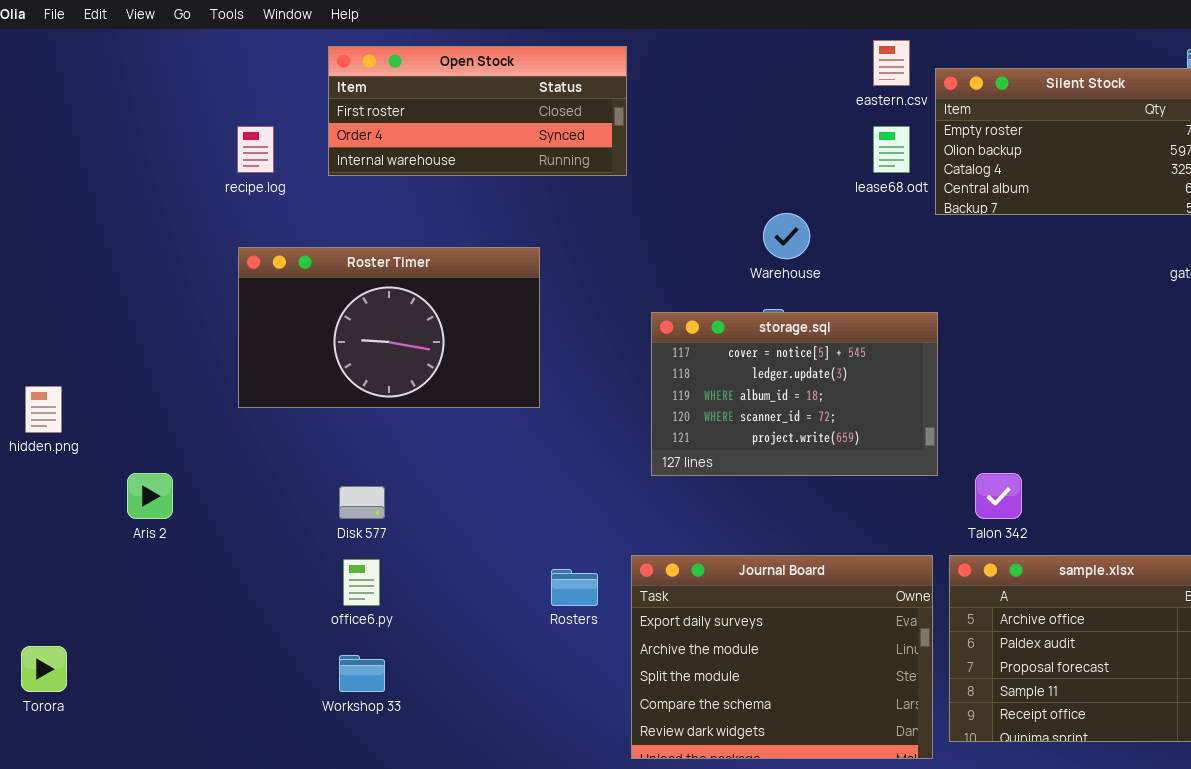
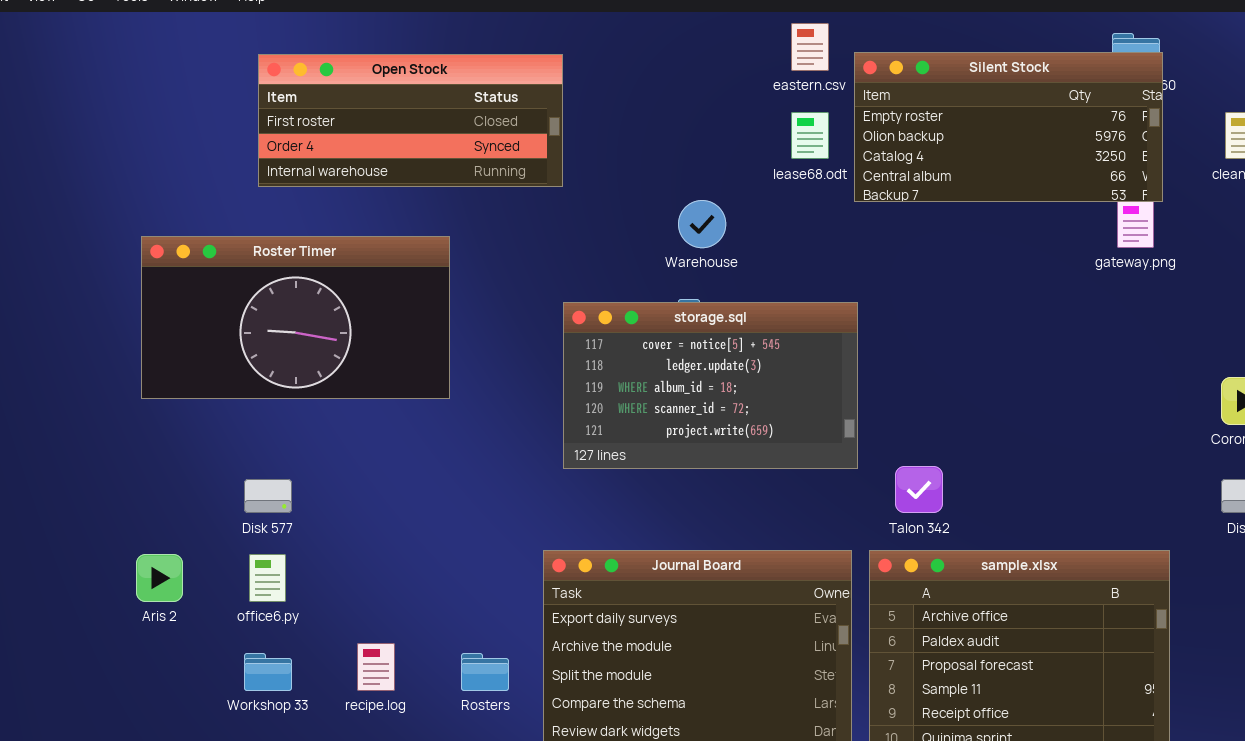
Open Stock: [328,46,627,176] -> [258,54,563,187], moved
recipe.log: [237,126,274,173] -> [357,643,395,691], moved
Aris 2: [127,473,173,519] -> [136,554,183,602], moved
Rosters: [551,569,598,606] -> [461,653,509,691], moved

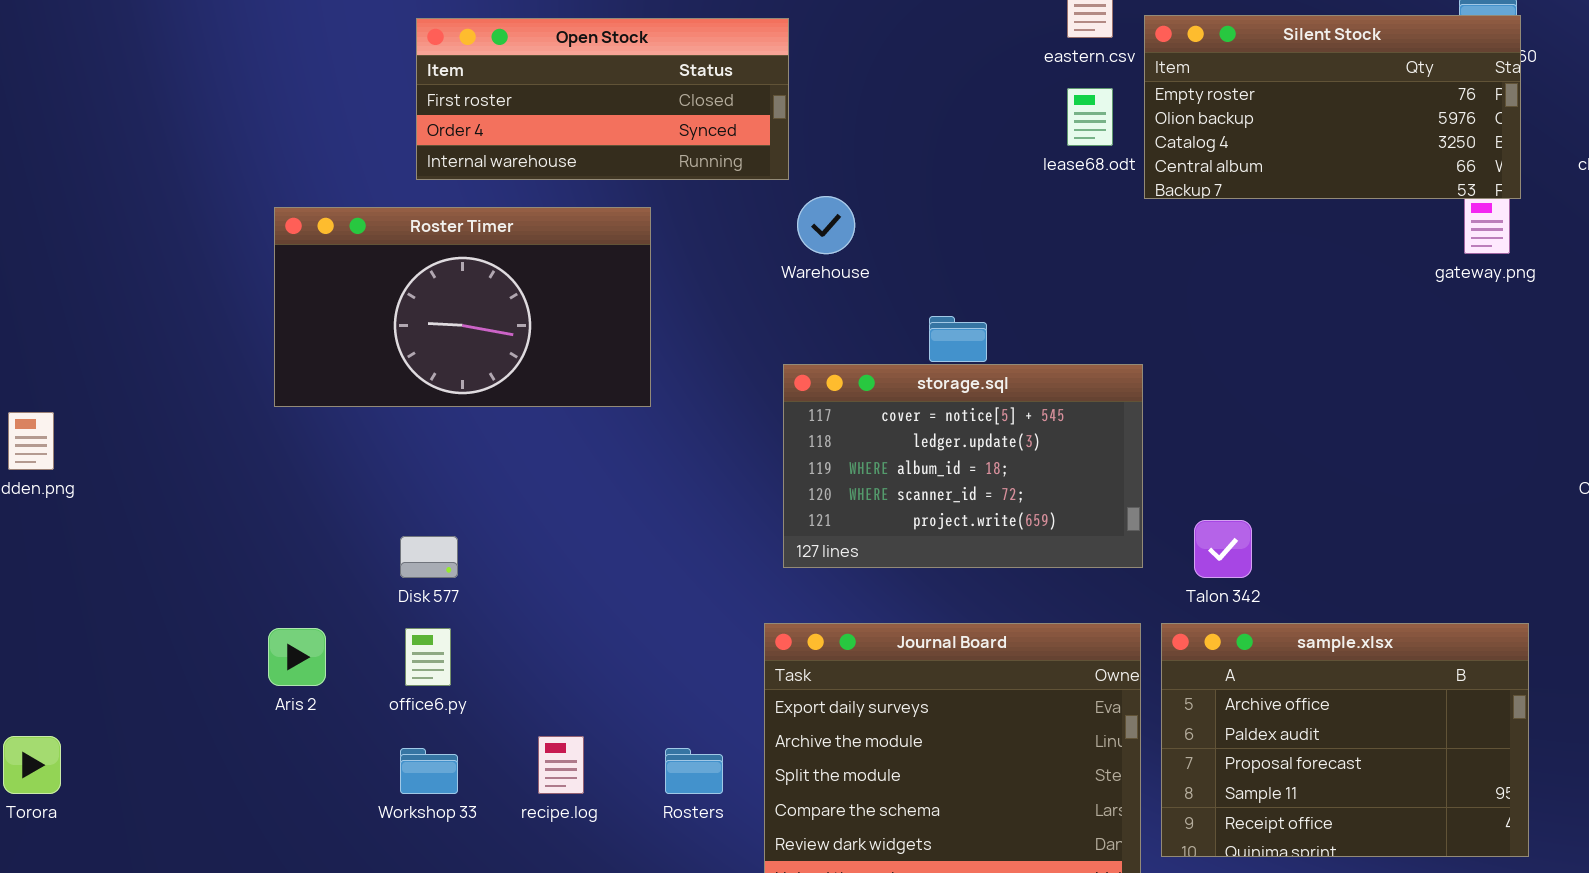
Warehouse: [678,200,726,248] -> [797,196,855,254], moved
Roster Timer: [141,236,450,399] -> [274,207,651,407], moved
storage.sql: [563,302,858,469] -> [783,364,1143,568], moved

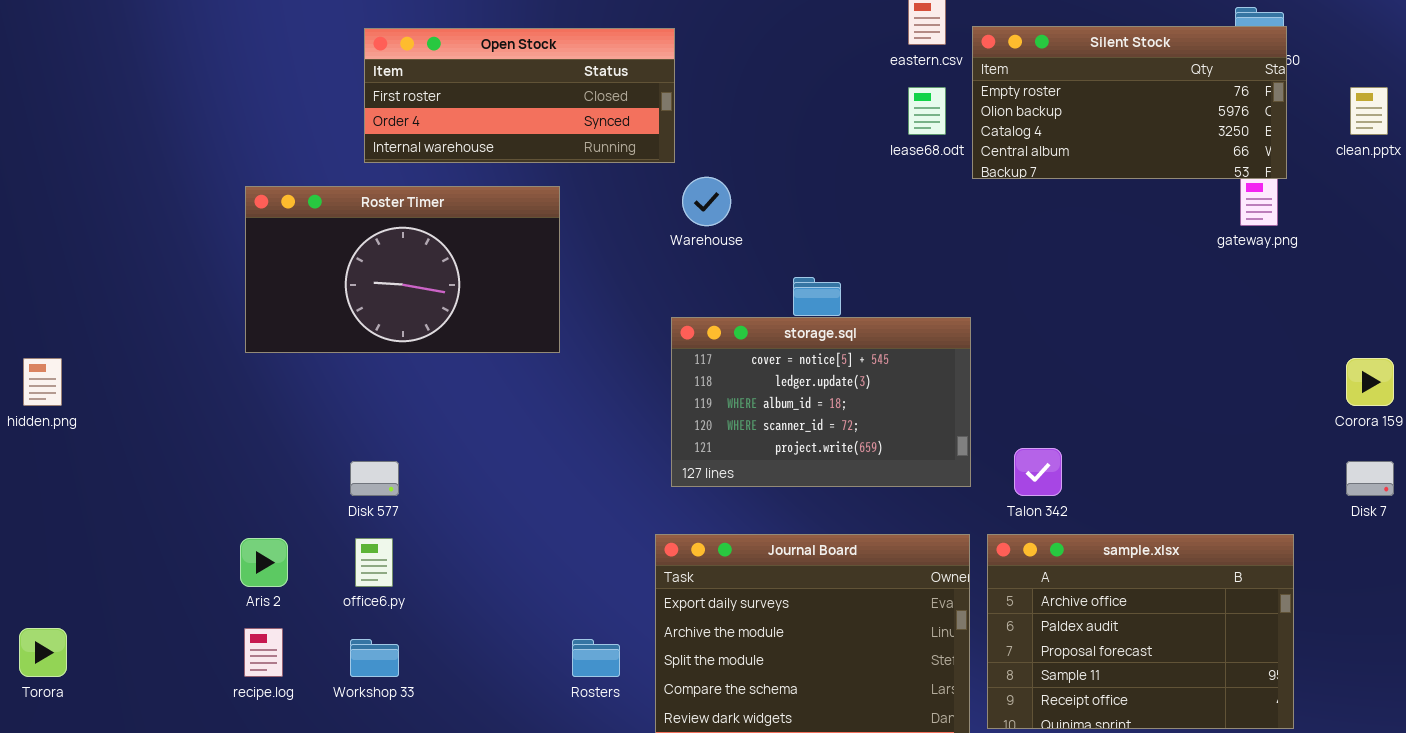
recipe.log: [538,736,584,794] -> [244,628,283,677], moved

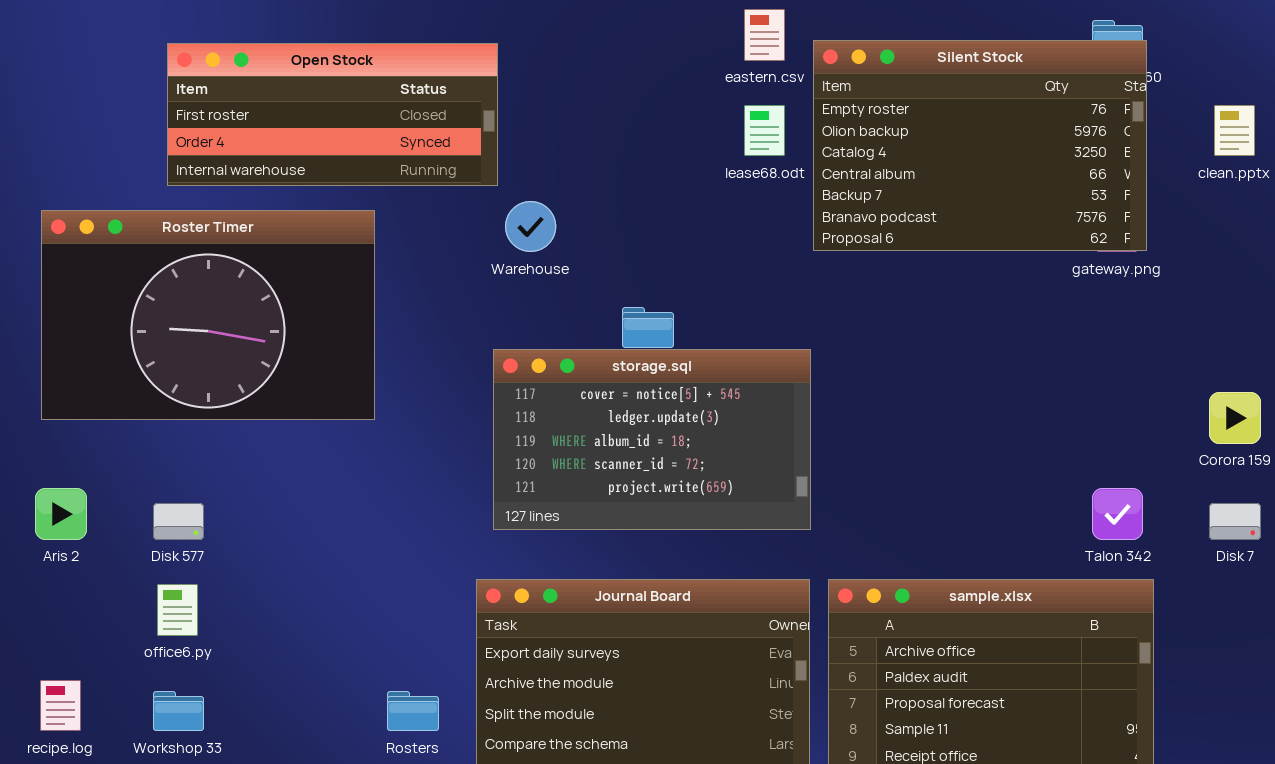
Silent Stock: [972,26,1287,179] -> [813,40,1147,251], resized
Roster Timer: [245,186,560,353] -> [41,210,375,420], resized
Talon 342: [1014,448,1062,496] -> [1092,488,1143,540], moved
Aris 2: [240,538,288,587] -> [35,488,87,540], moved

